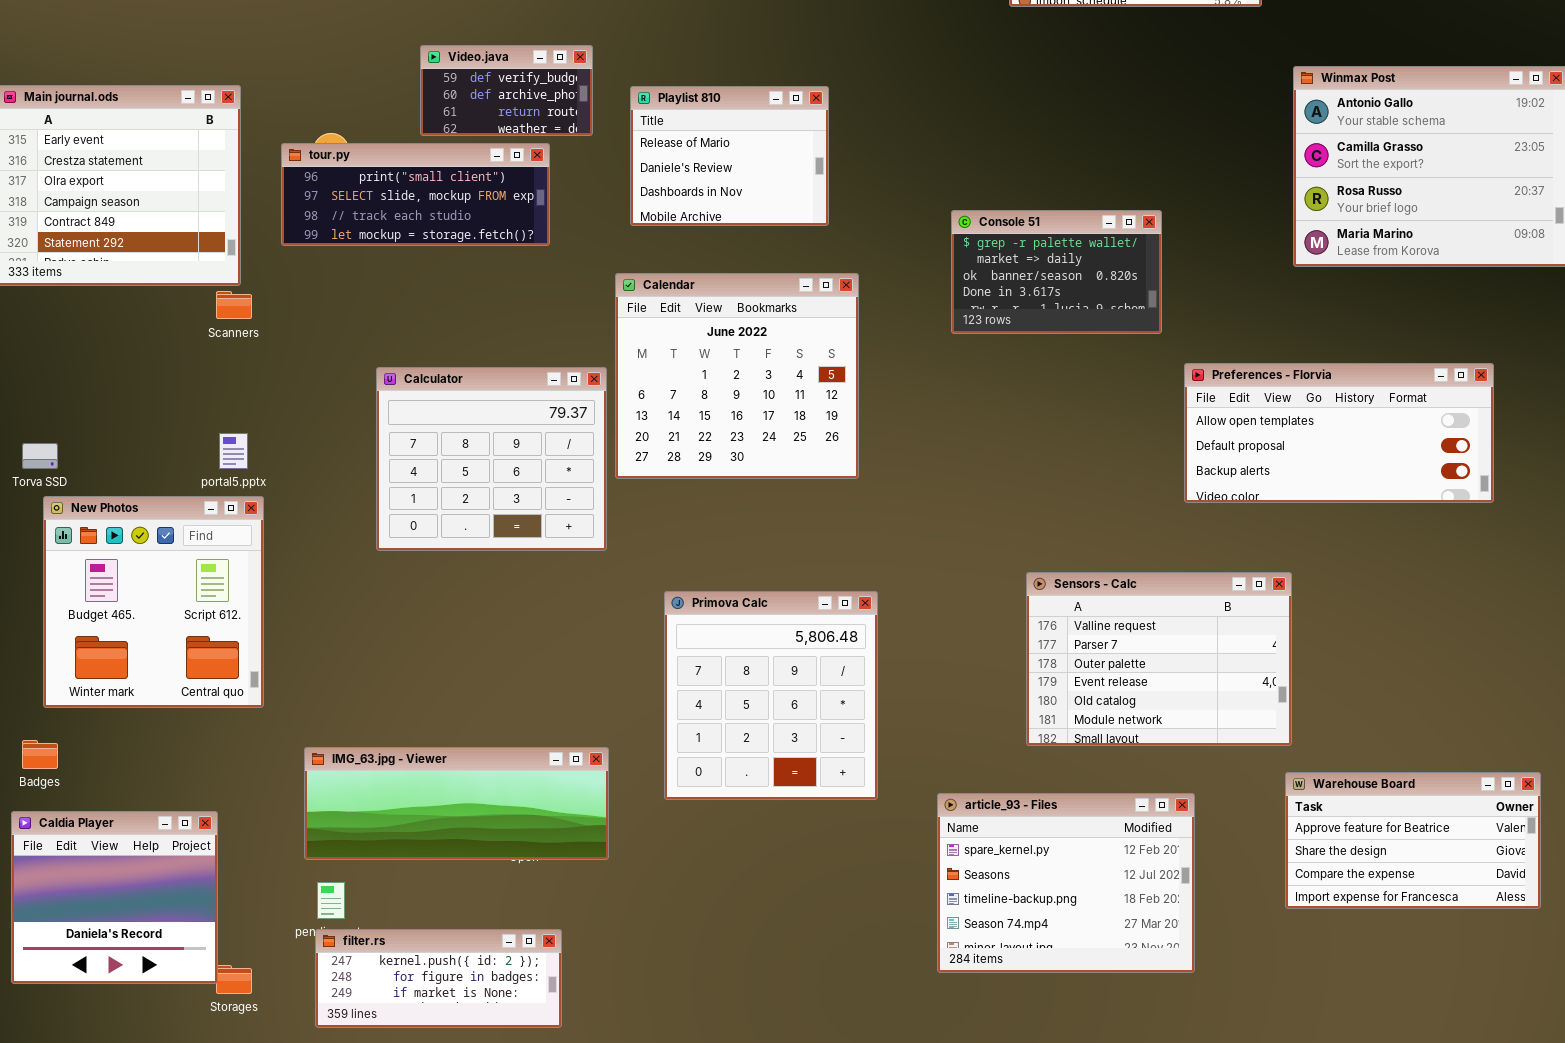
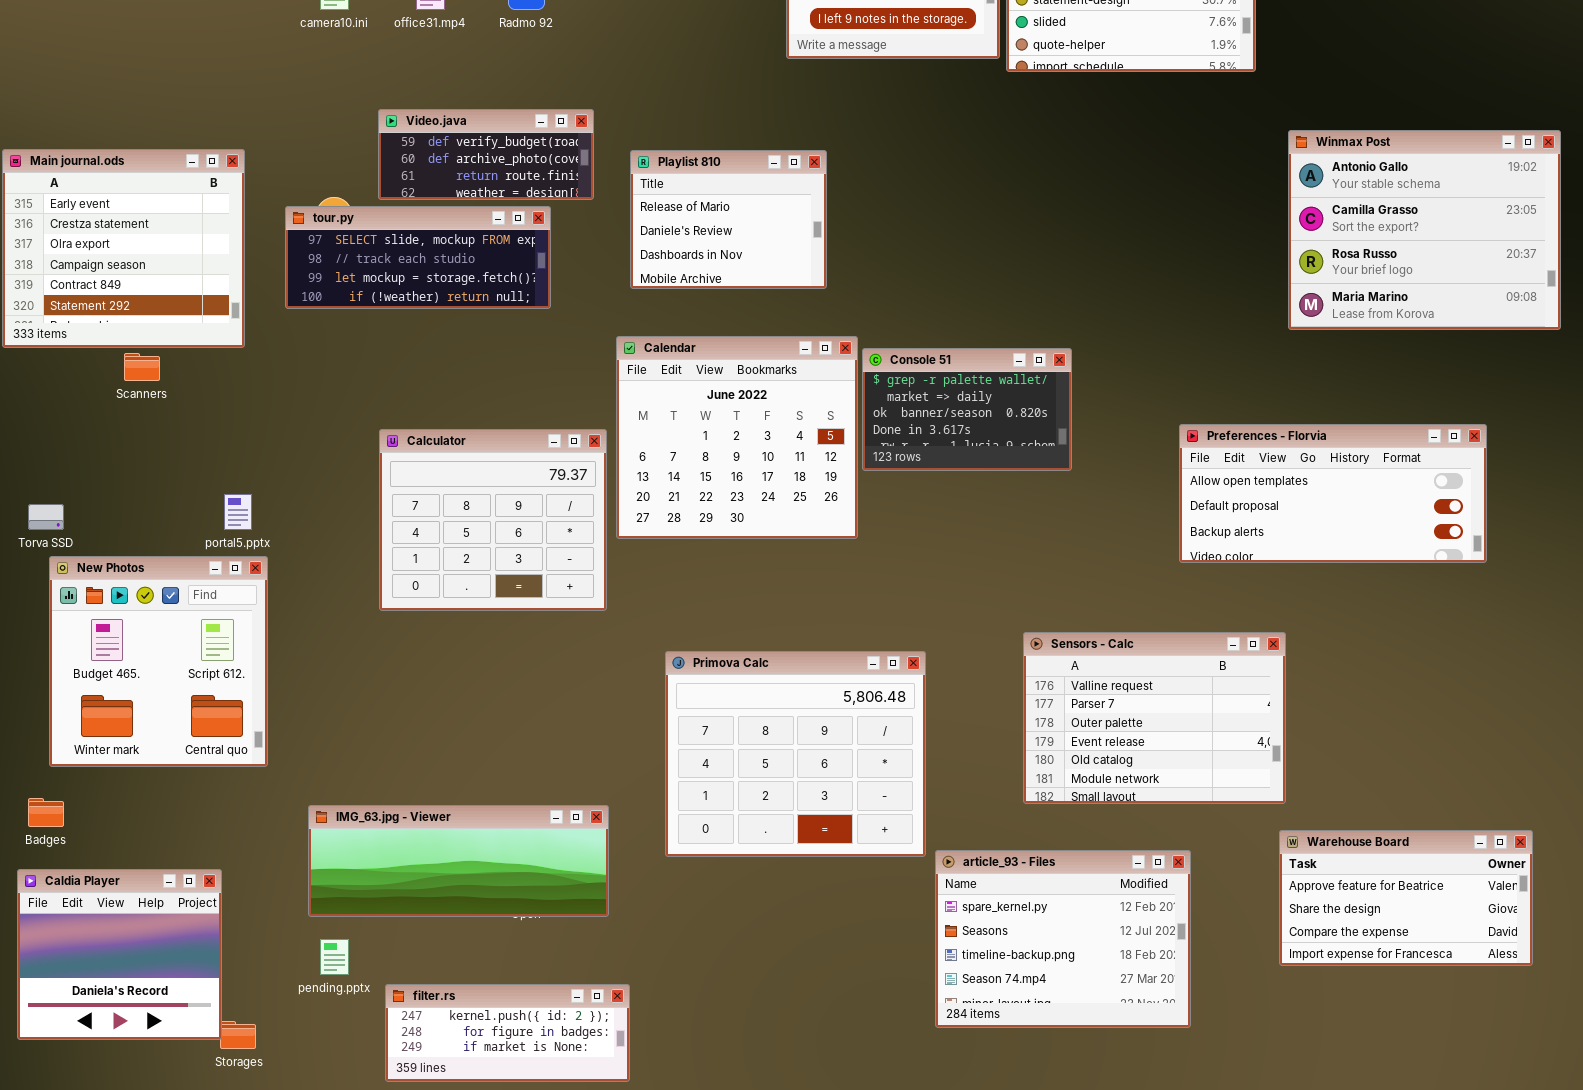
Video.java: [420,45,593,136] -> [378,109,594,200], resized
tour.py: [281,143,550,246] -> [285,206,551,309], scrolled down 1 row
Console 51: [951,210,1162,334] -> [862,348,1072,471], moved
Scanners: [216,291,252,319] -> [124,353,160,381], moved
Primova Calc: [664,591,878,800] -> [665,651,926,857], resized
filter.rs: [315,929,562,1028] -> [385,984,630,1082], moved

